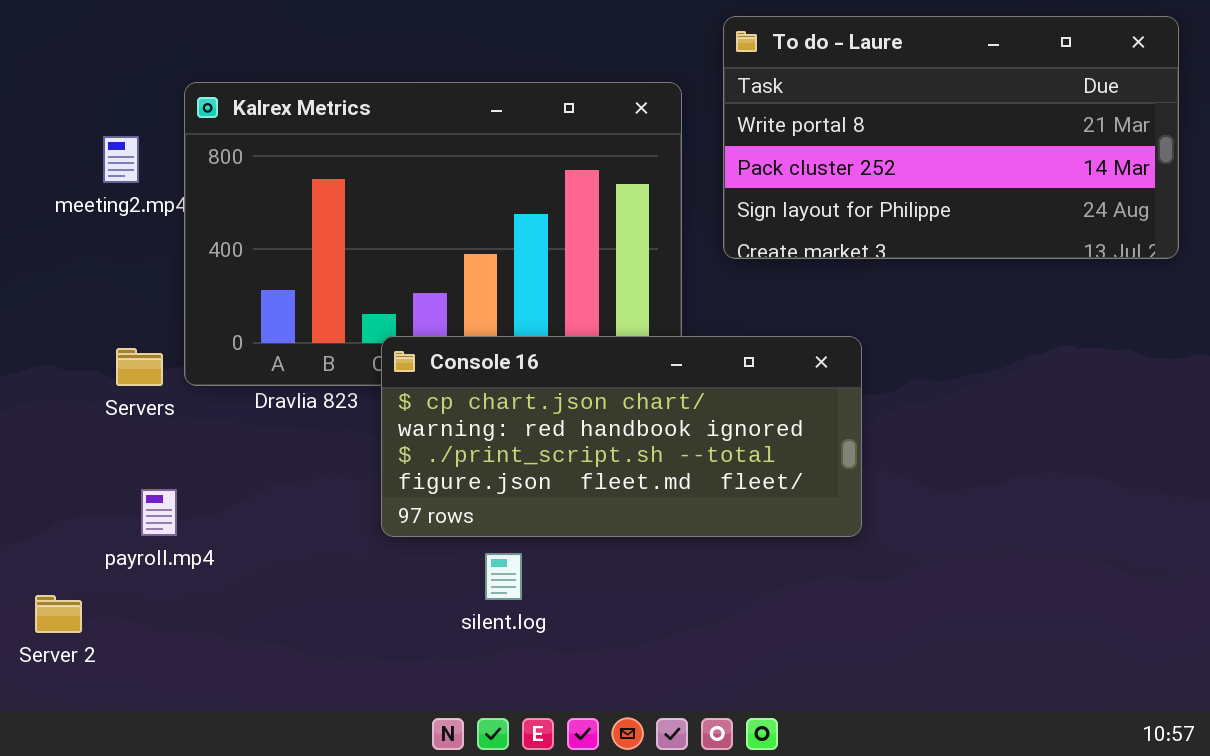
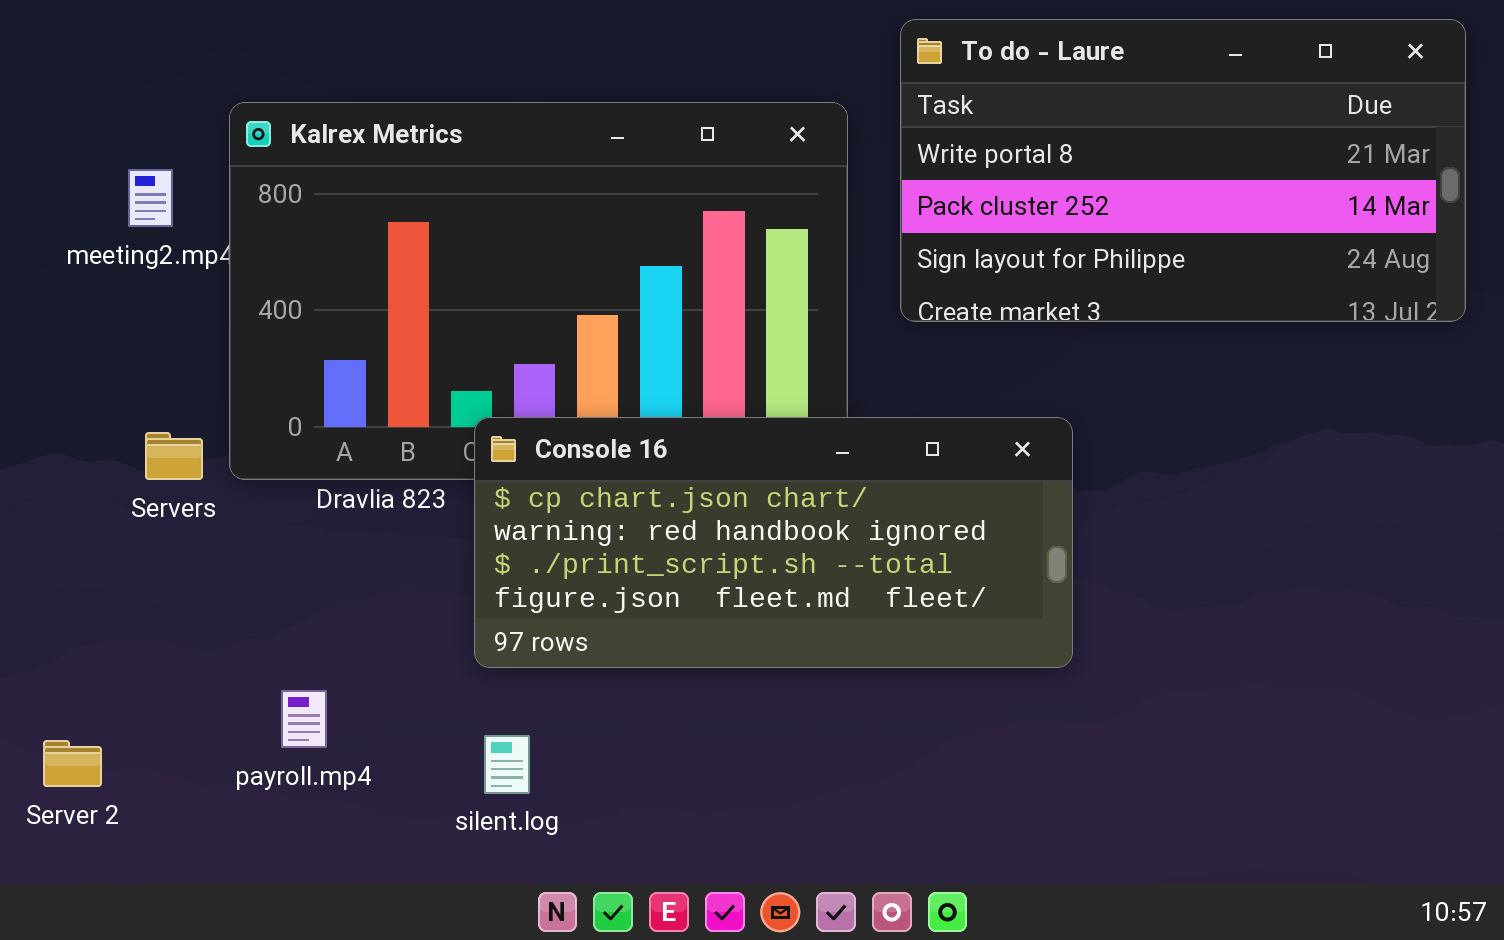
payroll.mp4: [141,489,177,536] -> [281,690,327,748], moved
silent.log: [485,553,522,600] -> [484,735,530,794], moved

